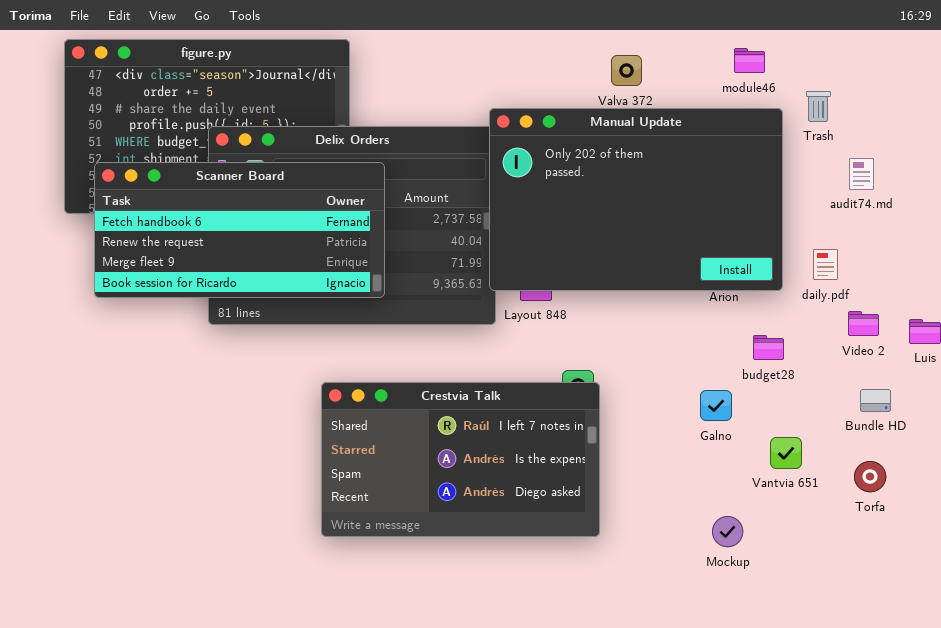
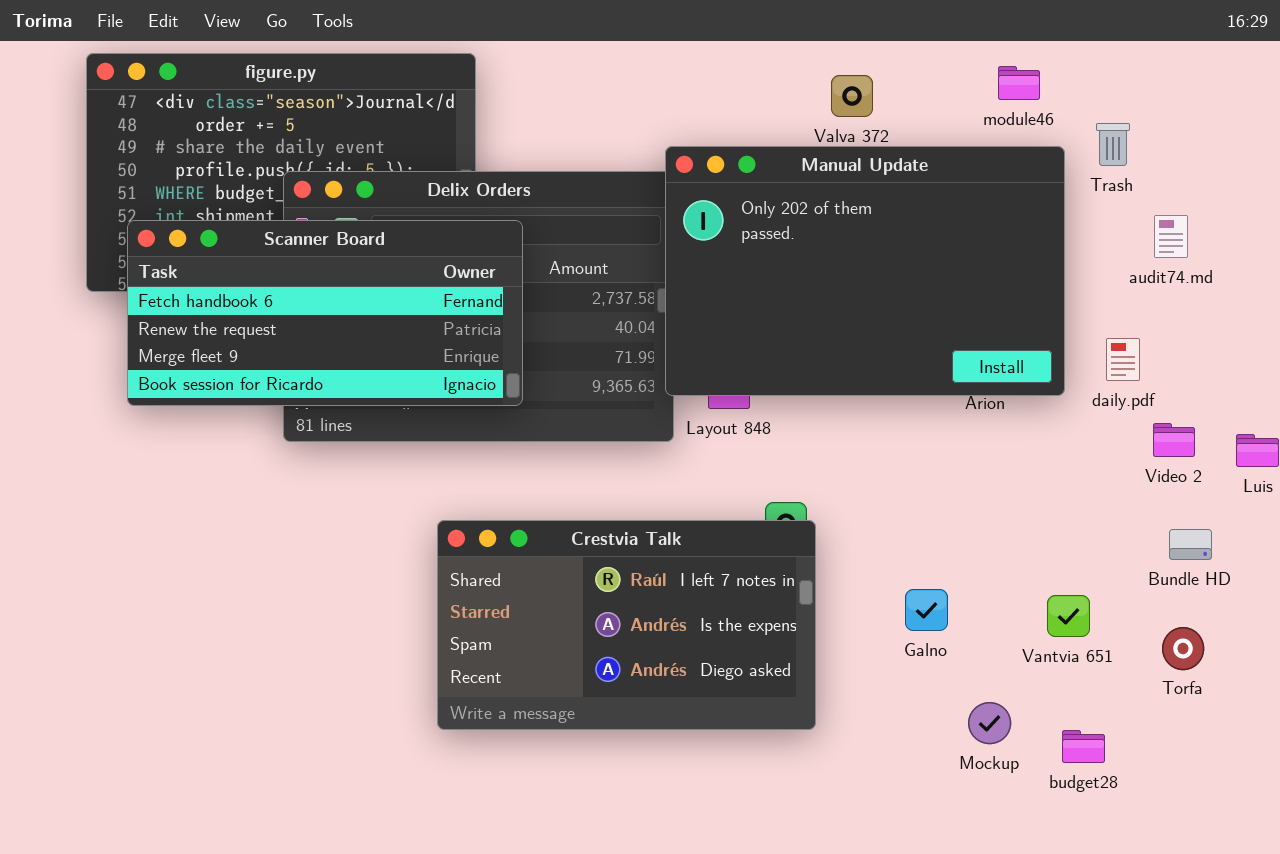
budget28: [753,335,784,360] -> [1062,730,1105,763], moved
Galno: [700,390,732,421] -> [905,589,948,631], moved

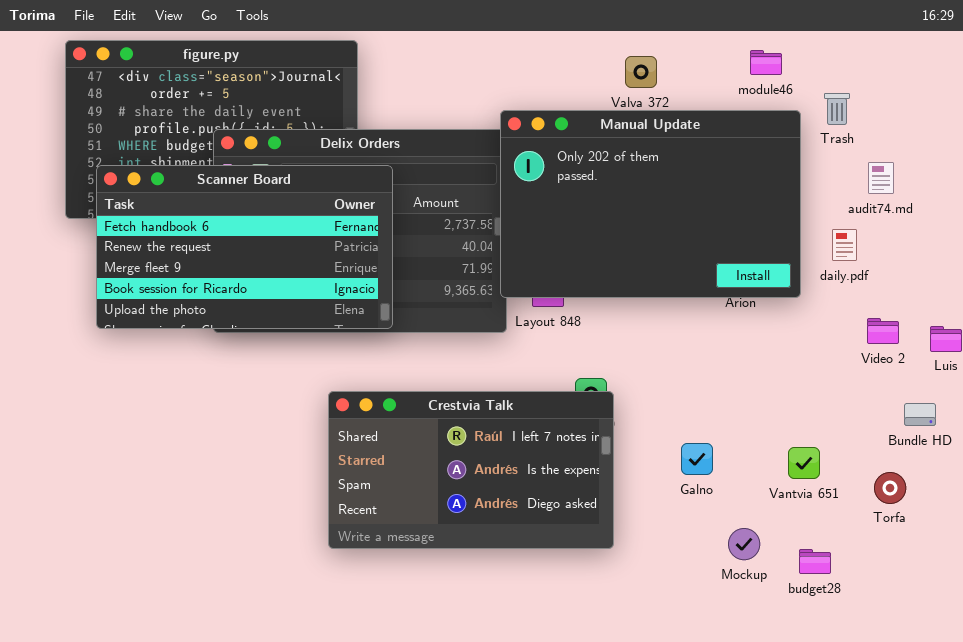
Scanner Board: [127,220,523,406] -> [96,165,393,329], resized
daily.pdf: [1106,338,1140,381] -> [832,229,857,261], moved
Bundle HD: [1169,529,1212,560] -> [904,403,936,426], moved

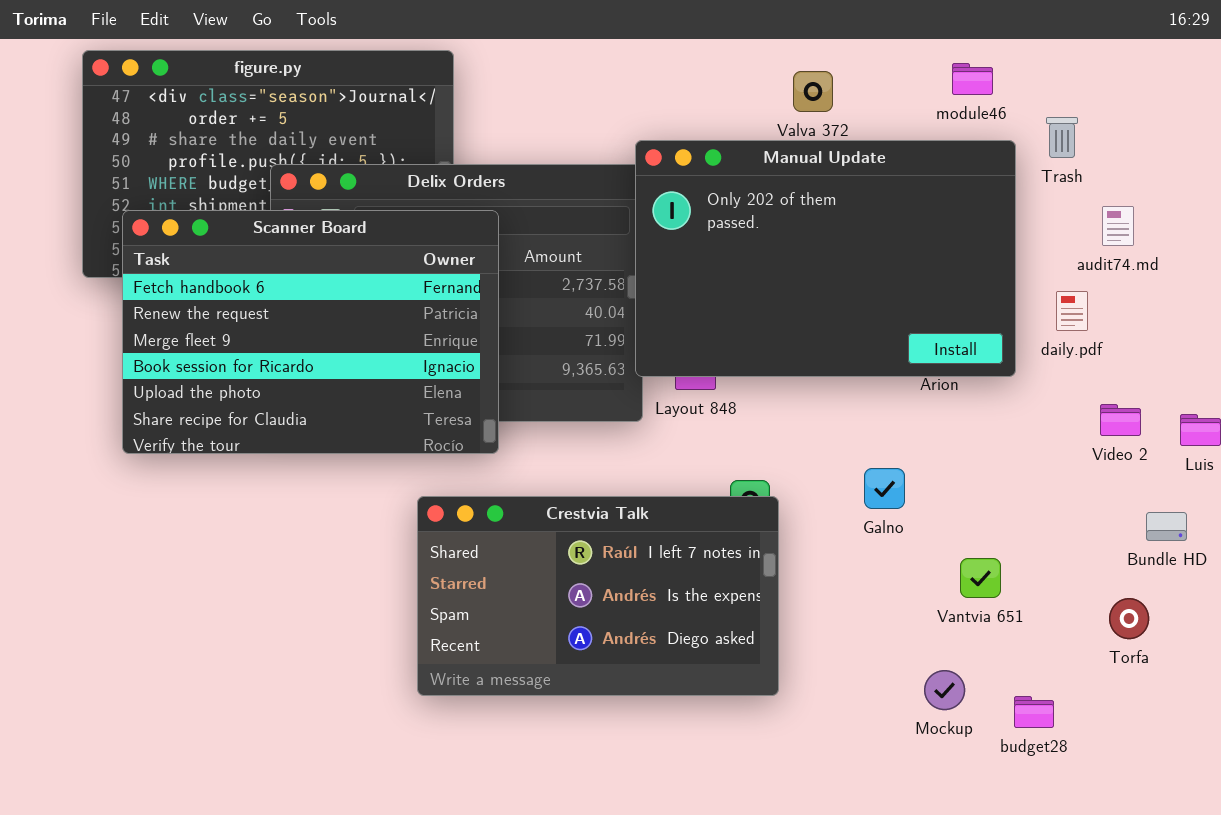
Scanner Board: [96,165,393,329] -> [122,210,499,454], resized
Galno: [681,443,713,475] -> [864,468,905,509], moved
Vantvia 651: [788,447,820,479] -> [960,558,1001,598], moved

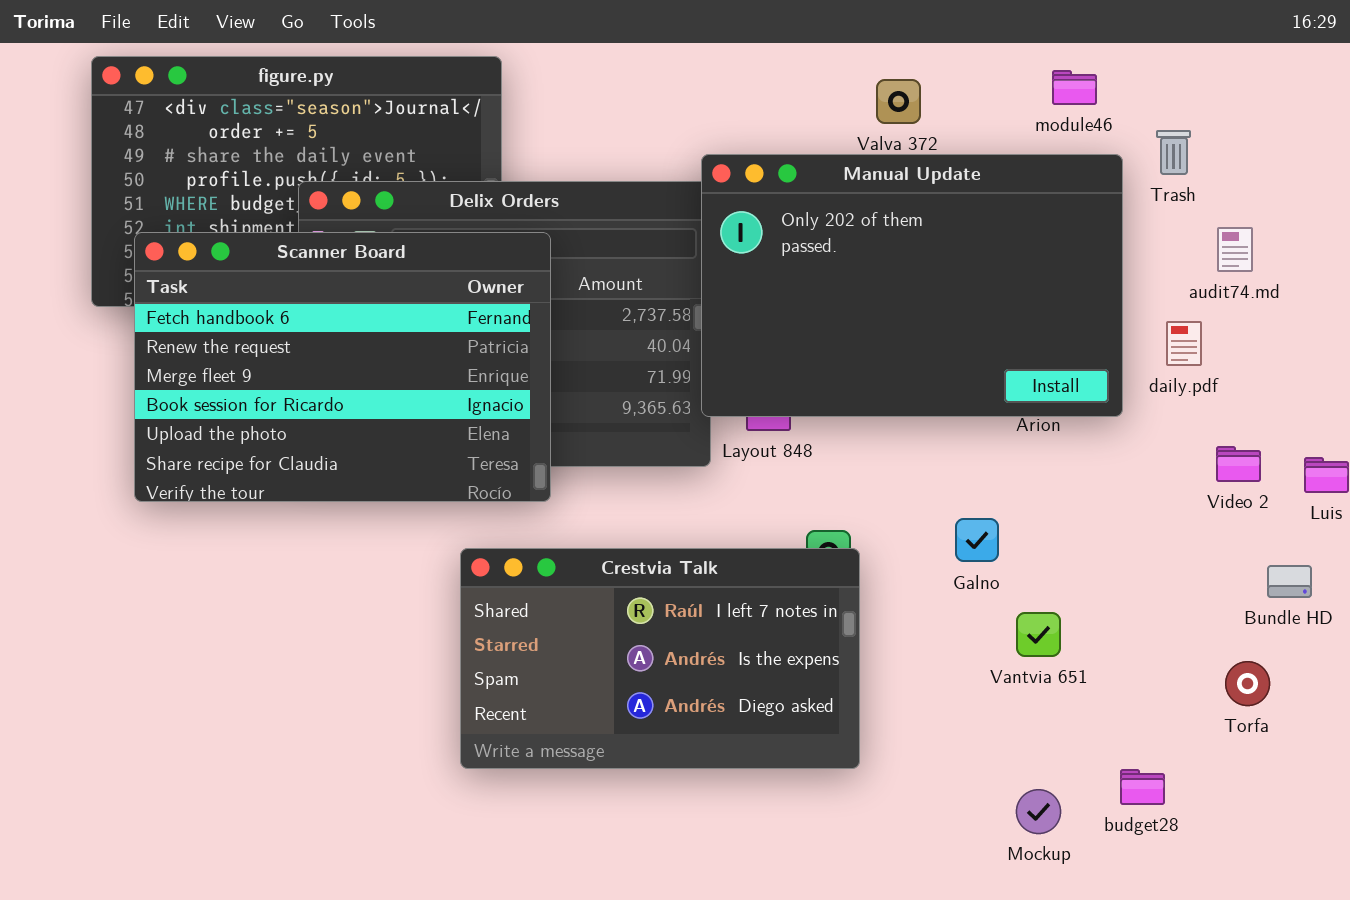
Vantvia 651: [960,558,1001,598] -> [1016,612,1061,657], moved
Mockup: [924,670,965,710] -> [1016,789,1061,834], moved

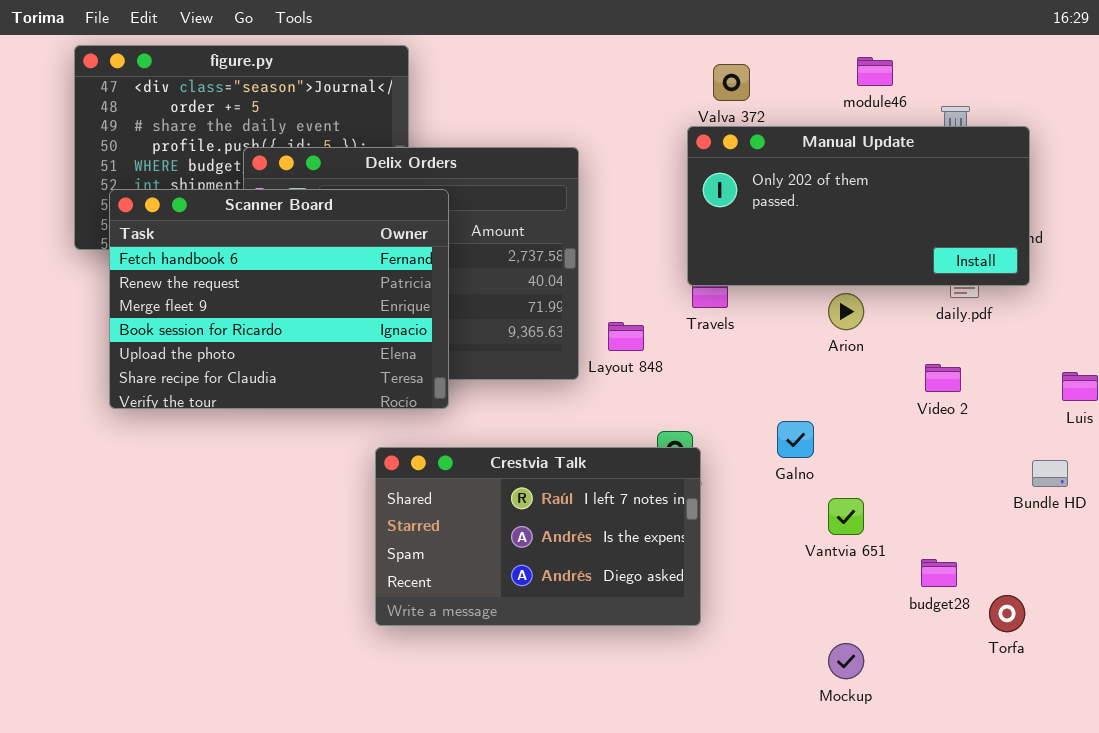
Manual Update: [701,154,1123,417] -> [687,126,1030,286], moved, resized
Video 2: [1216,446,1261,482] -> [925,364,961,392], moved
Torfa: [1225,661,1270,706] -> [989,595,1025,632], moved
budget28: [1120,769,1165,805] -> [921,559,957,587], moved

